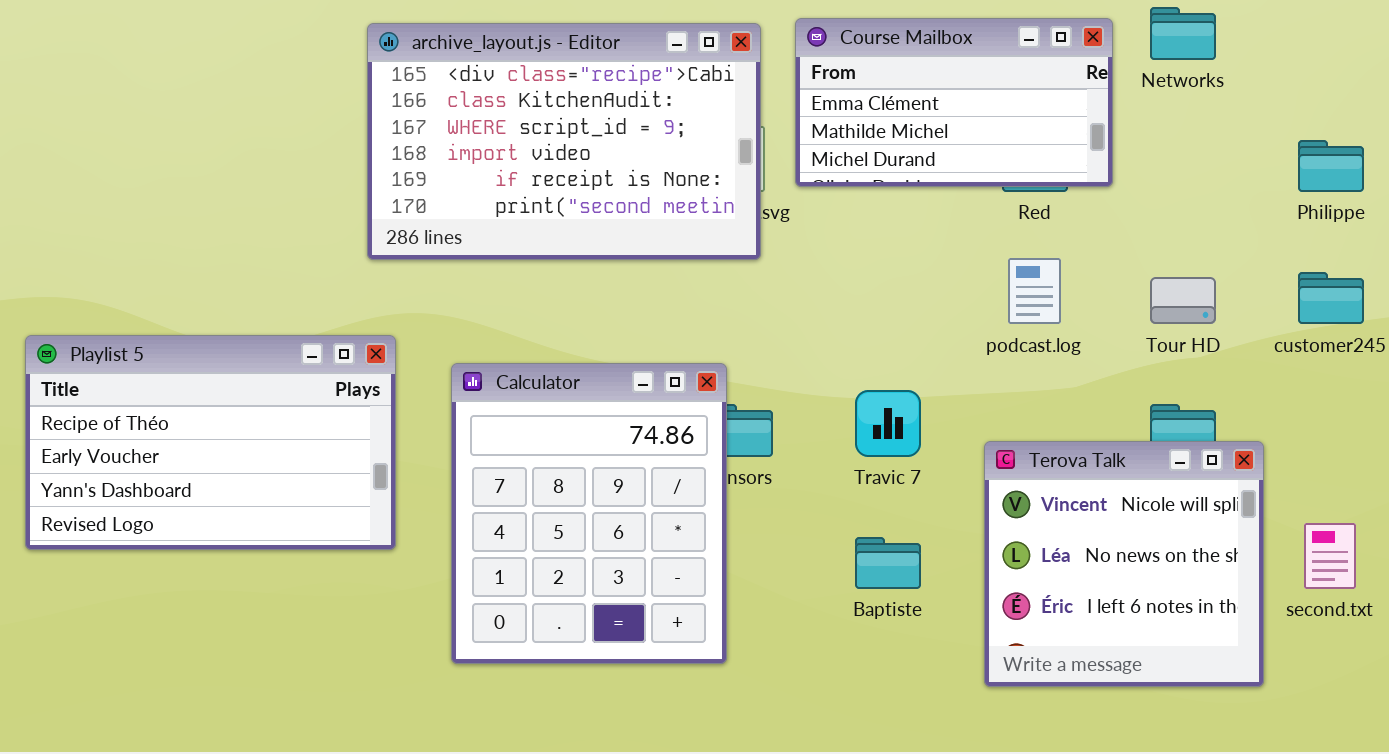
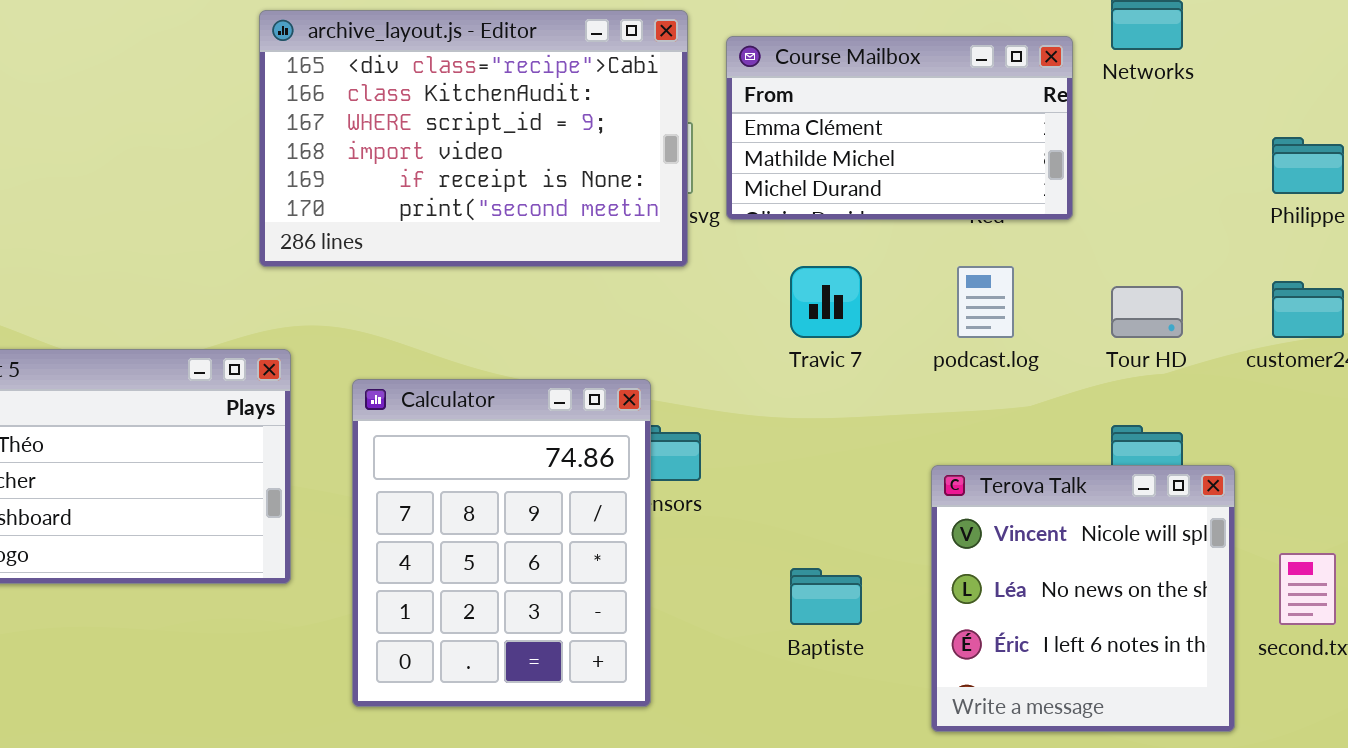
Course Mailbox: [795,18,1113,187] -> [726,36,1073,220], moved
Travic 7: [855,390,921,457] -> [790,266,862,338], moved

